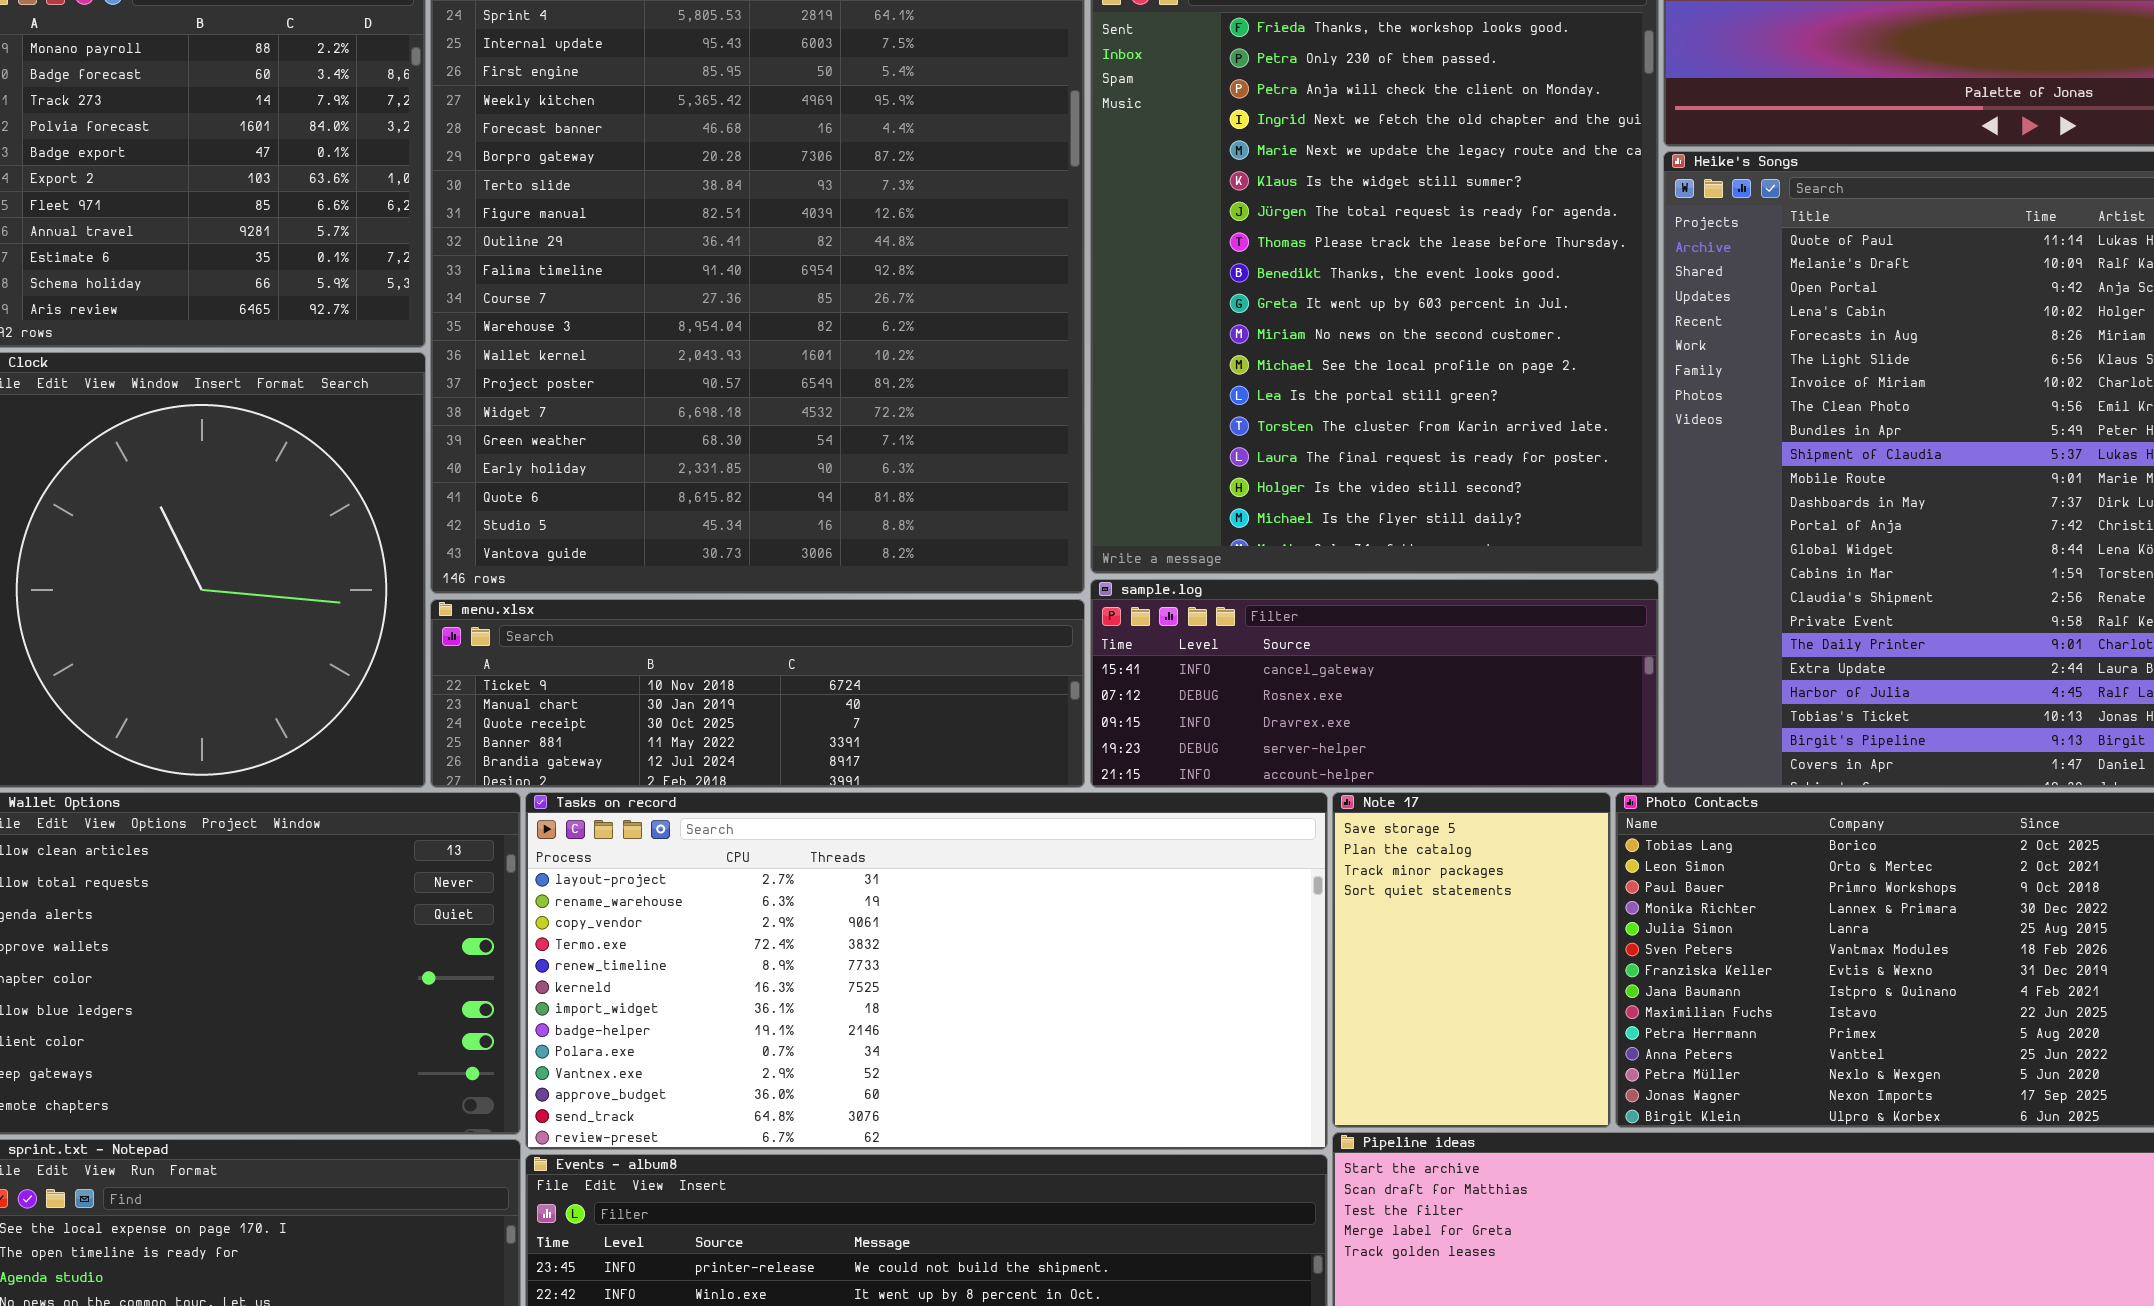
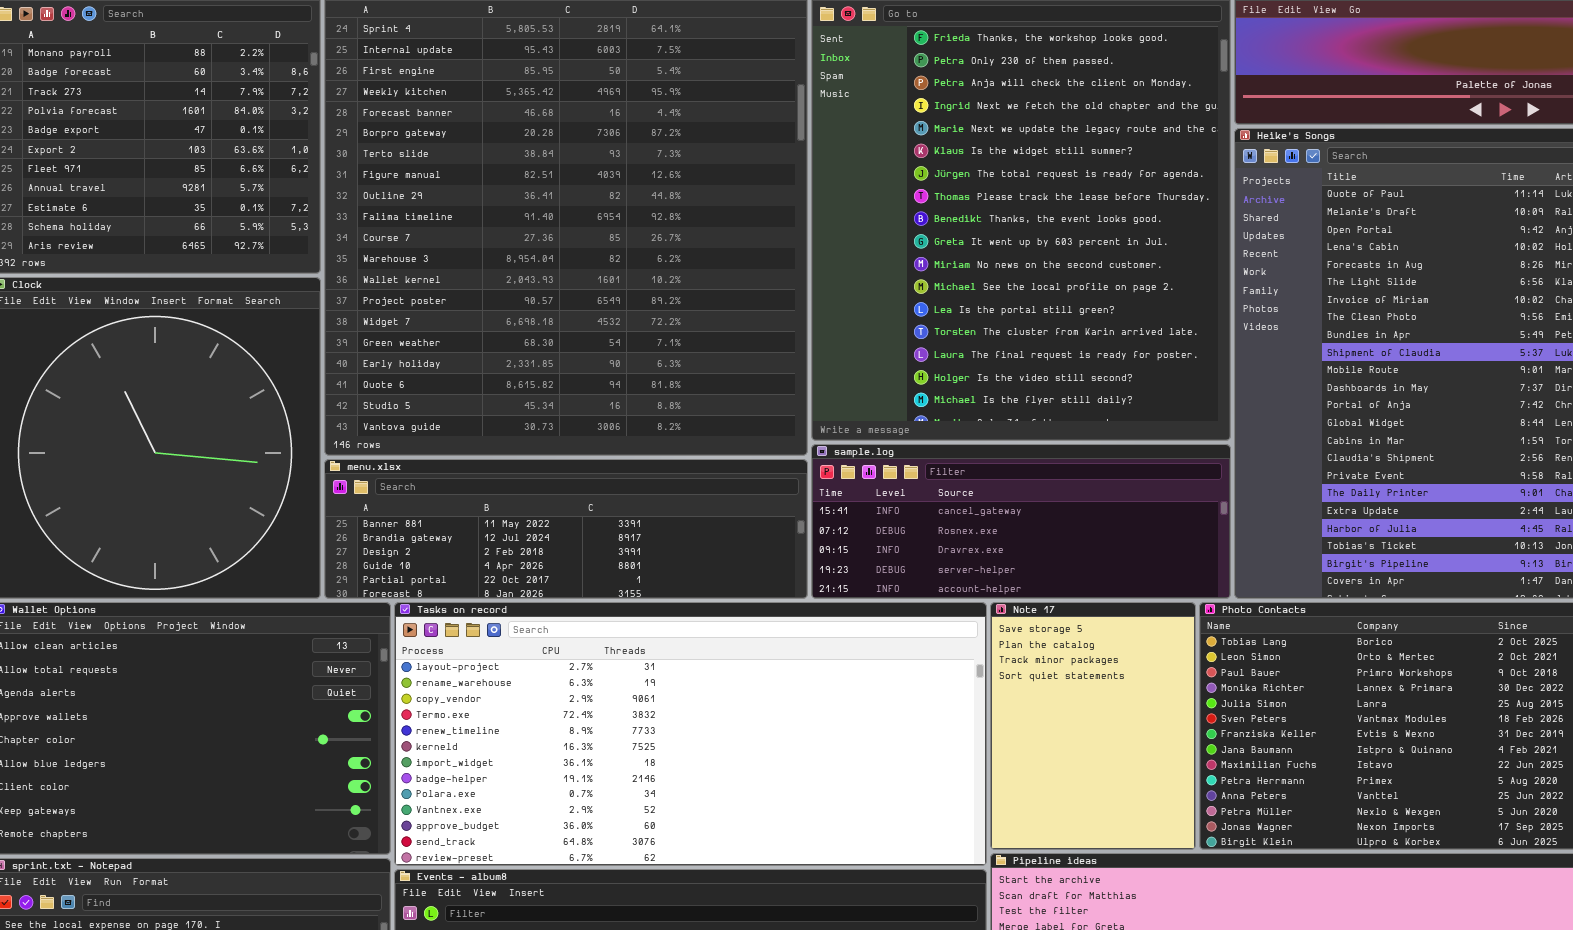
menu.xlsx: [430,599,1085,788] -> [324,459,808,599], scrolled down 3 rows

